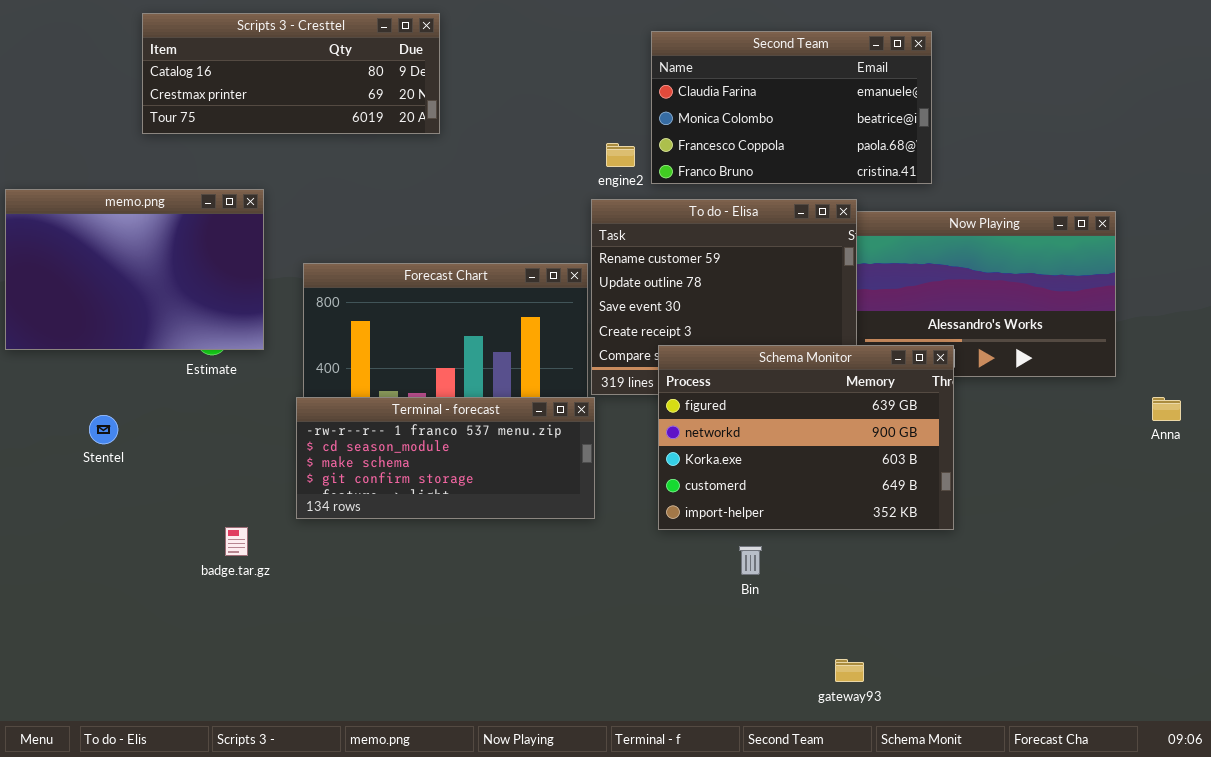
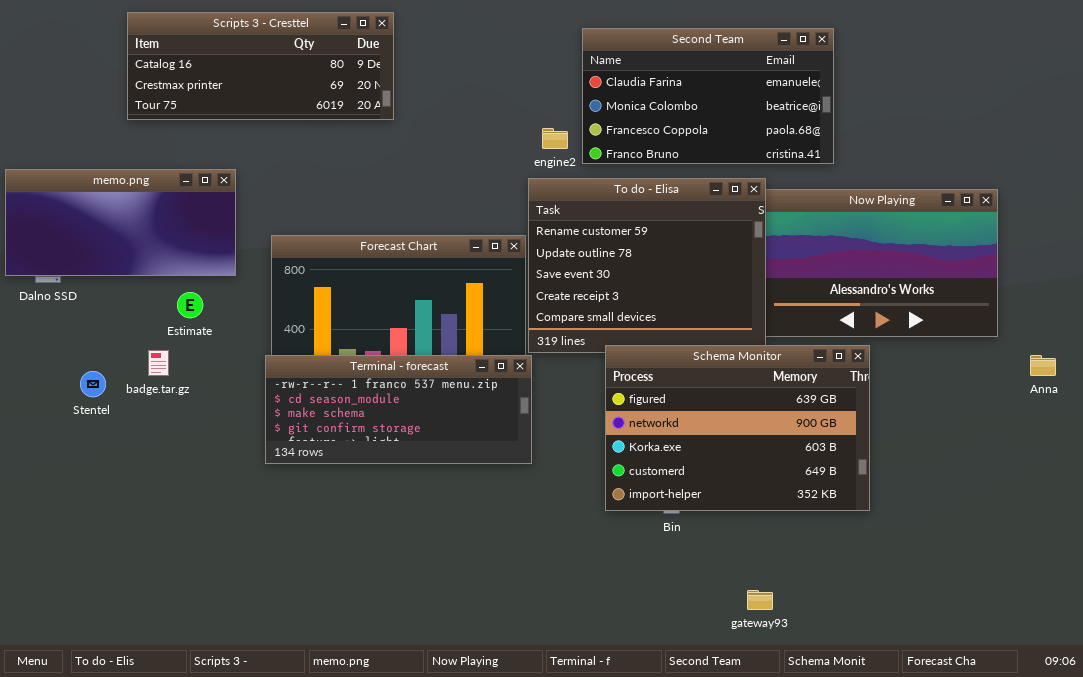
memo.png: [5,189,264,350] -> [5,169,236,276], resized
Schema Monitor: [658,345,954,530] -> [605,345,870,511], moved
badge.tar.gz: [225,527,248,556] -> [148,350,169,376], moved

